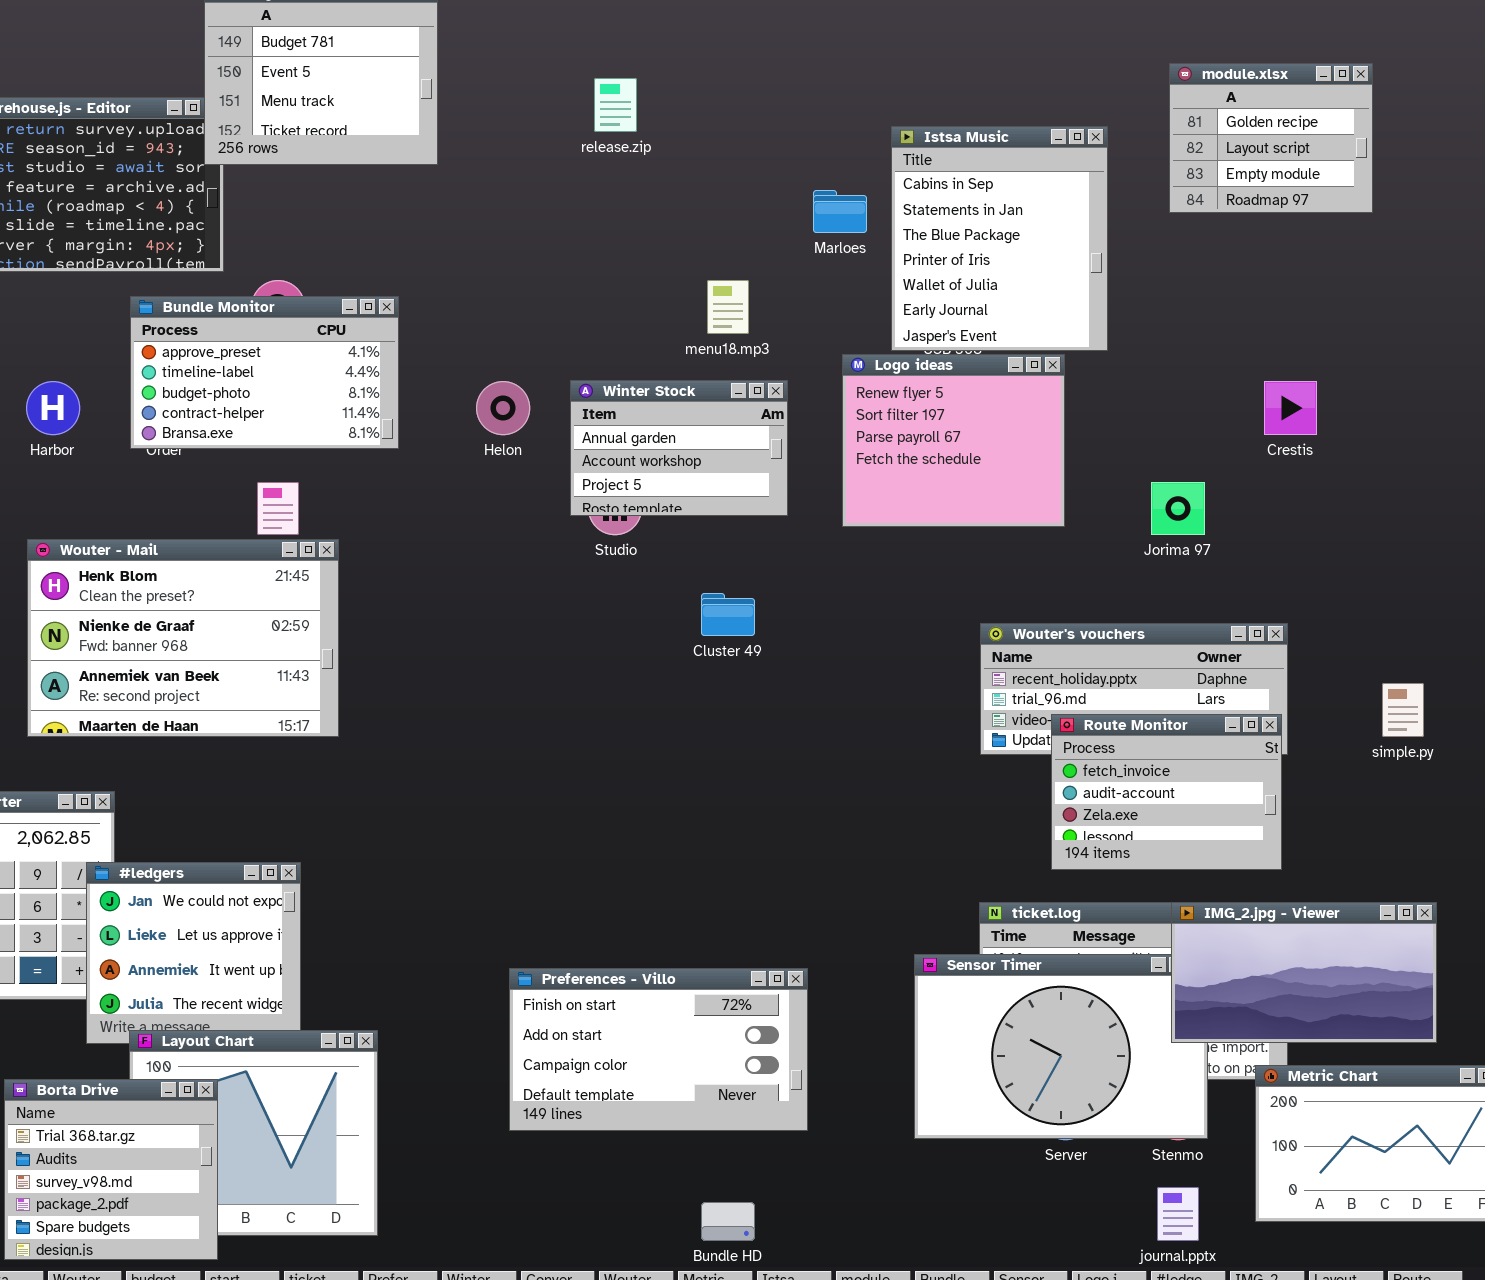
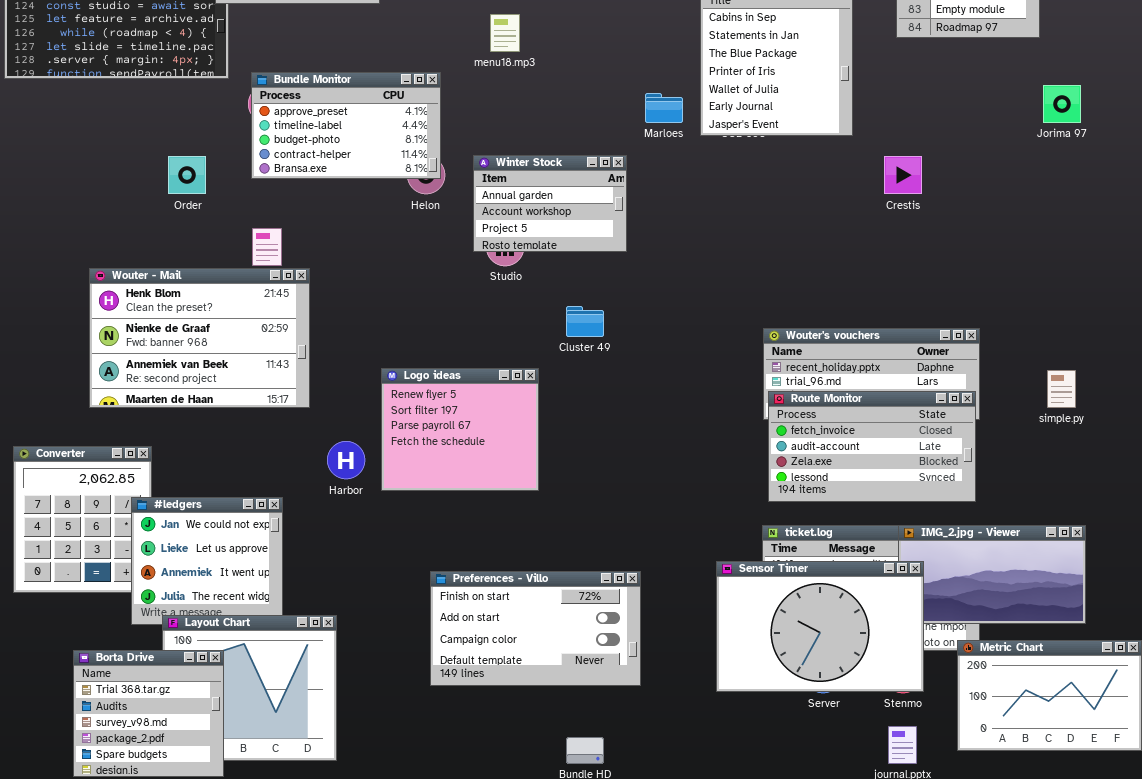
Marloes: [813,190,867,233] -> [645,93,683,123], moved
menu18.mp3: [707,280,749,334] -> [490,14,520,52], moved
Bundle Monitor: [130,296,399,449] -> [251,72,441,179], moved
Logo ideas: [842,354,1065,527] -> [381,368,539,491], moved
Harbor: [26,381,80,435] -> [327,441,365,479], moved
Crestis: [1264,381,1317,435] -> [884,156,922,194], moved
Jorima 97: [1151,482,1205,535] -> [1043,85,1081,123], moved
Route Monitor: [1051,714,1282,870] -> [768,391,976,502], resized
Sensor Timer: [914,954,1208,1139] -> [716,561,924,692], raised

